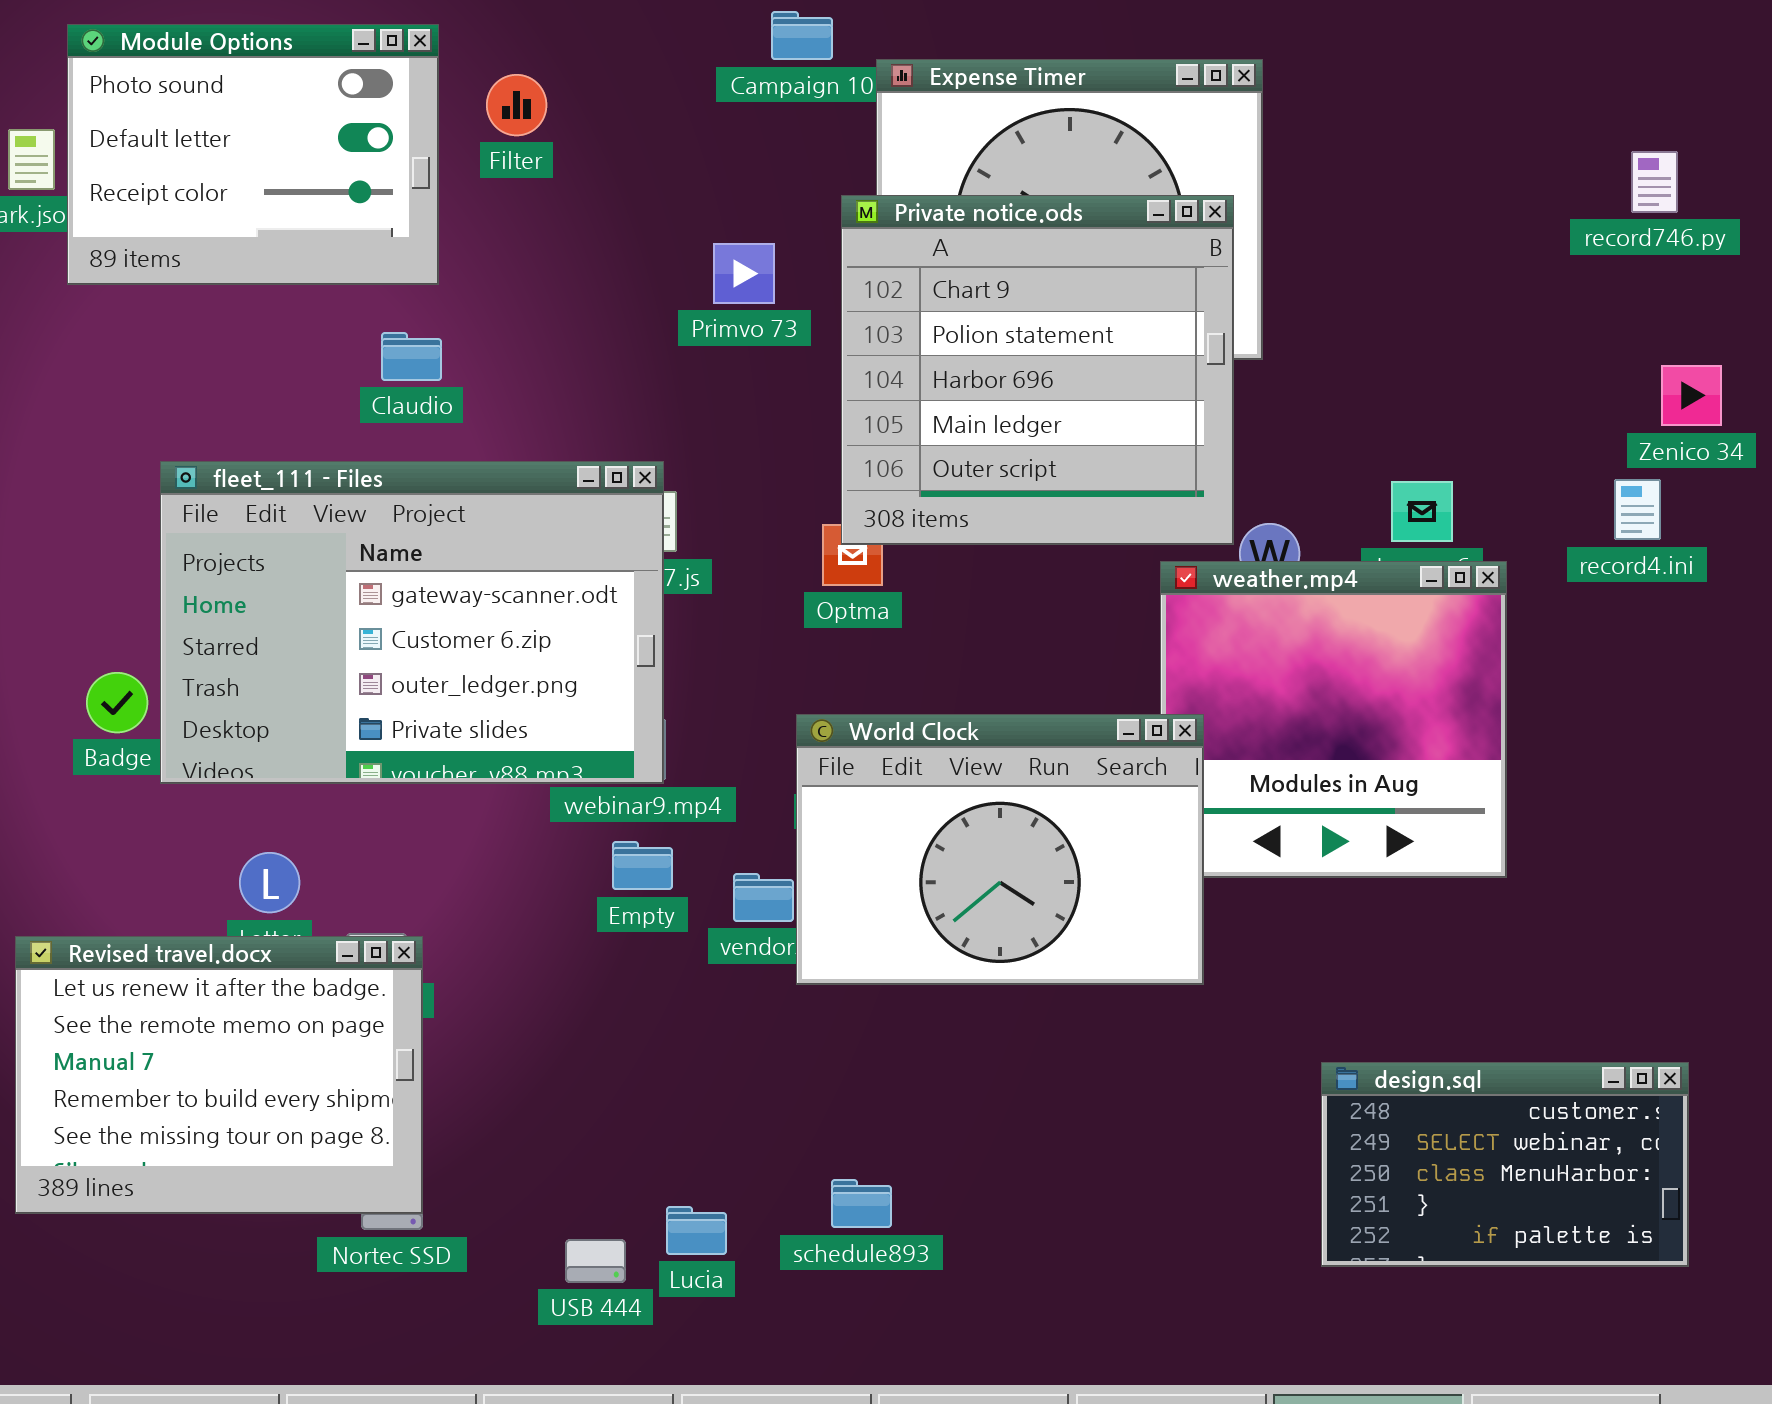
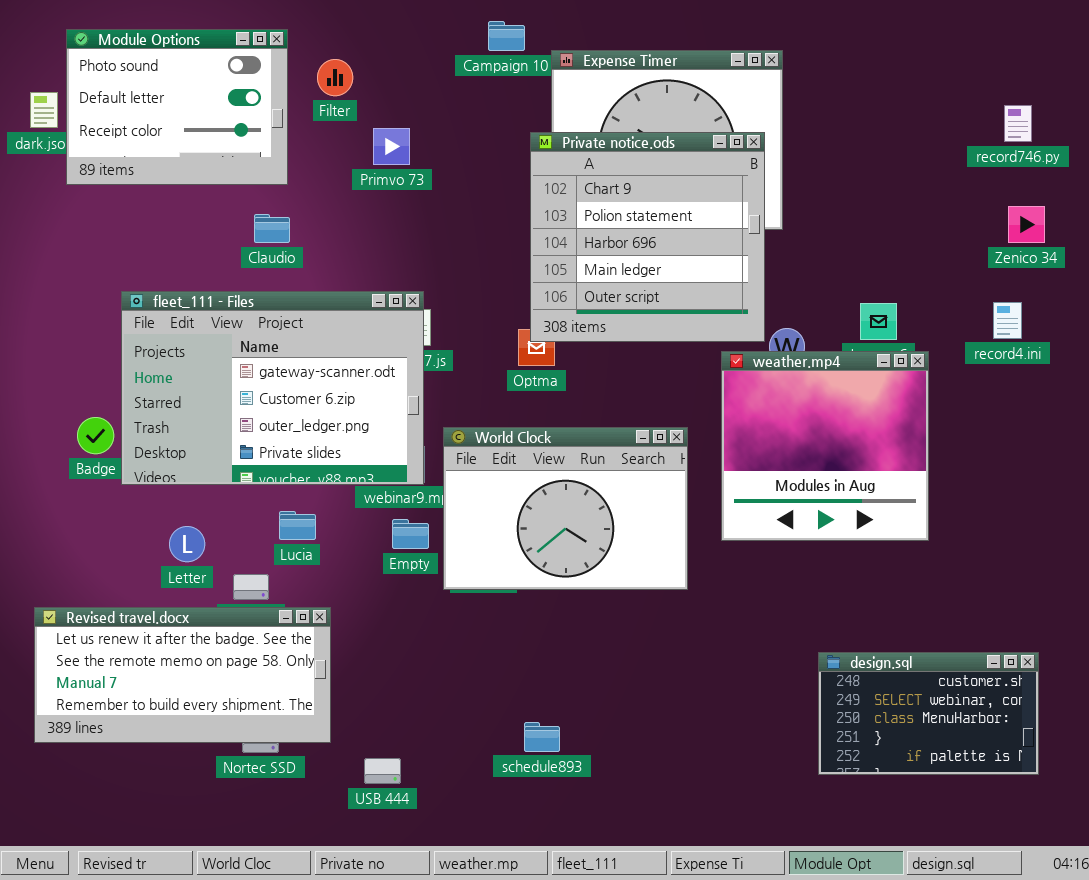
Primvo 73: [713,243,775,304] -> [373,128,410,165], moved
Zenico 34: [1661,365,1722,426] -> [1008,206,1045,243], moved
World Clock: [796,714,1204,985] -> [443,427,688,590], moved
Revised travel.docx: [15,936,423,1214] -> [34,607,331,743], resized
Lucia: [666,1206,727,1255] -> [279,511,316,540], moved

